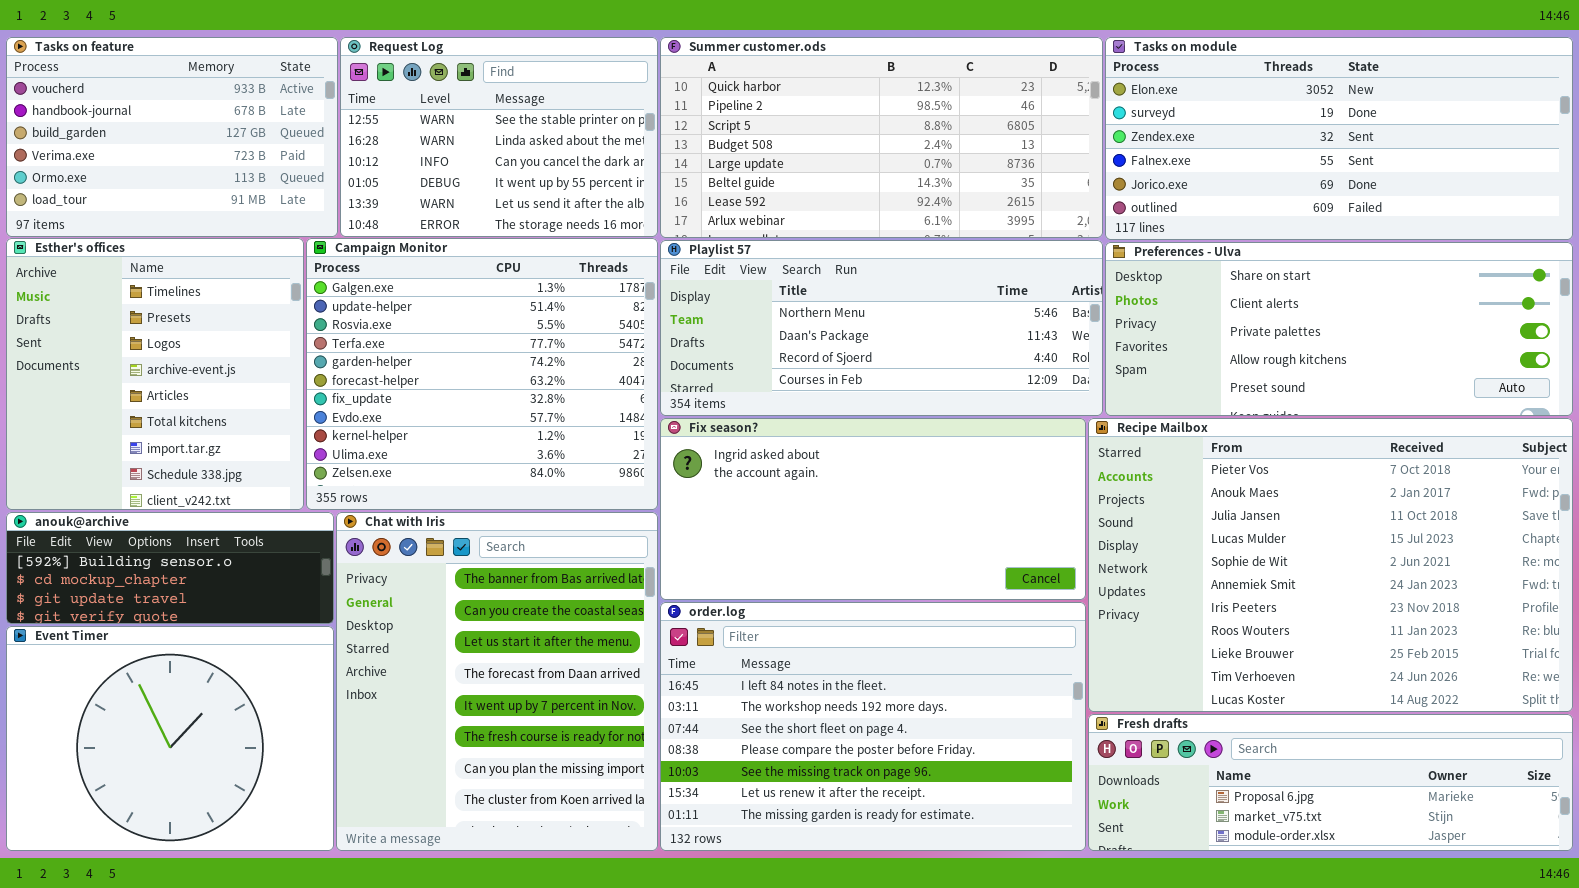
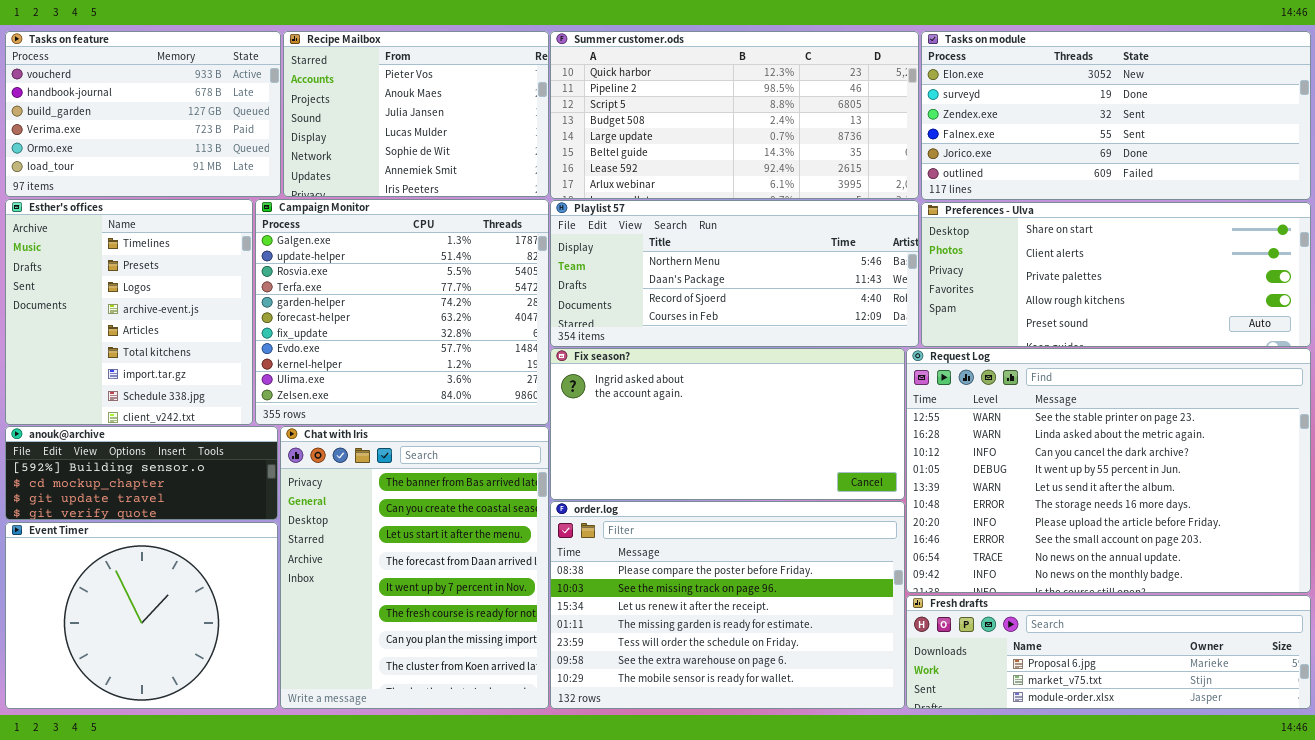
Request Log: [340,37,658,237] -> [906,348,1311,593], moved, resized
Recipe Mailbox: [1088,418,1573,712] -> [283,31,549,197], moved, resized
order.log: [660,602,1086,851] -> [550,501,905,709], scrolled down 3 rows

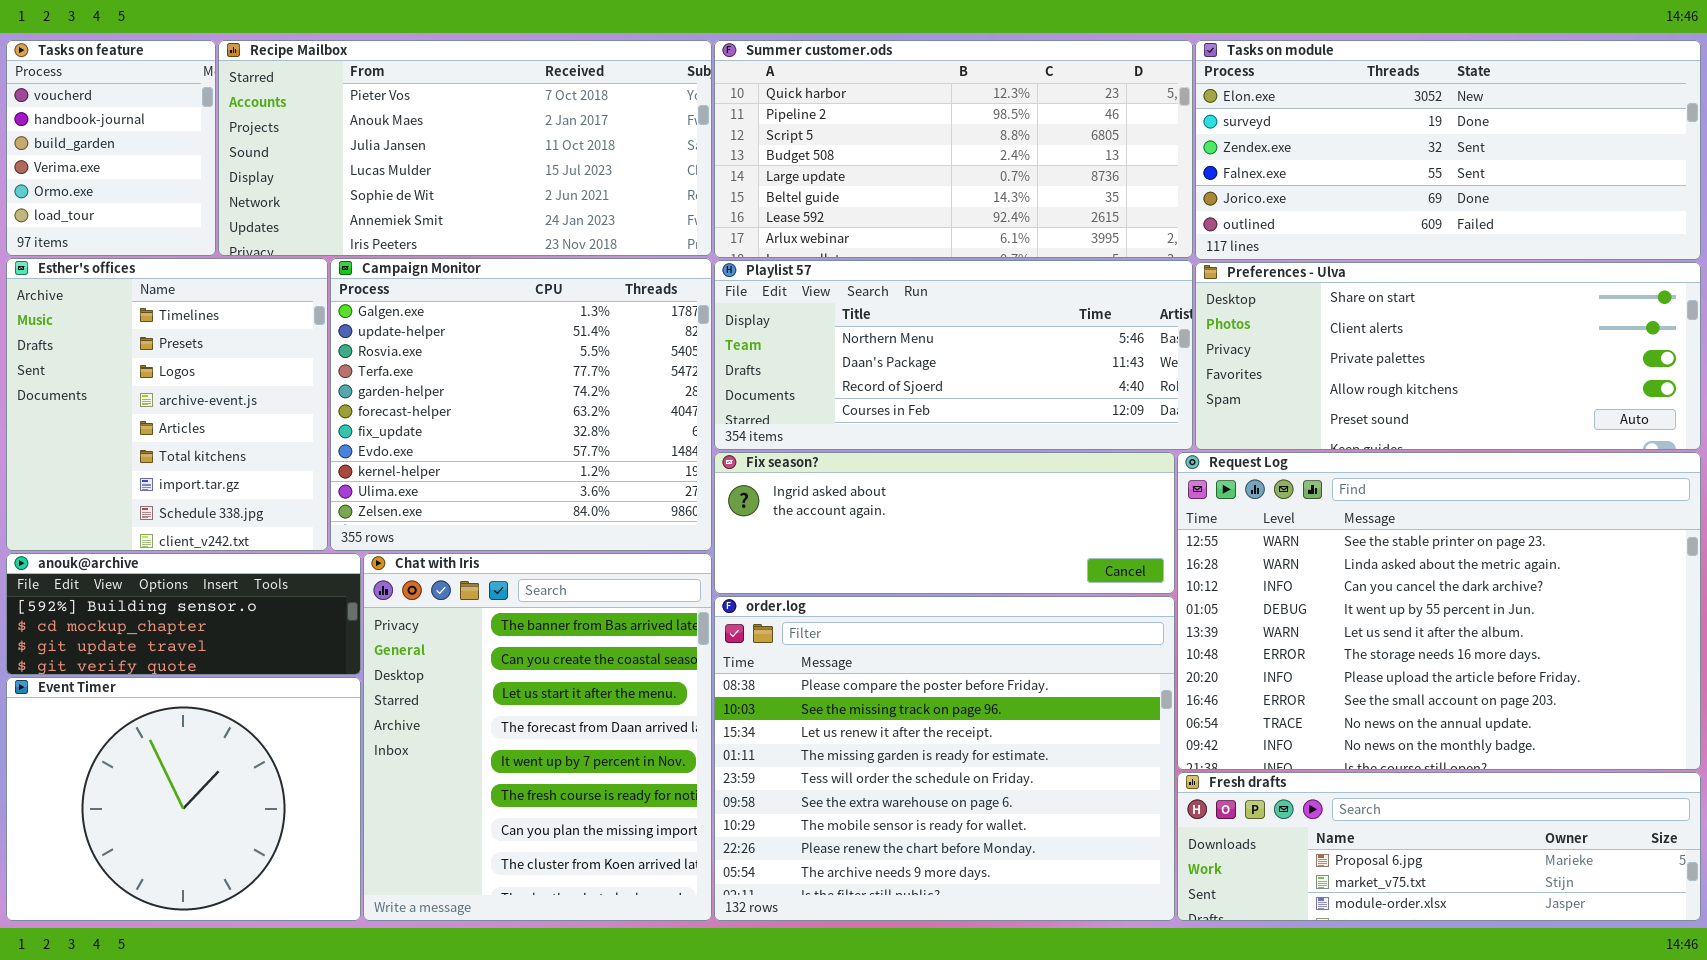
Tasks on feature: [5,31,281,197] -> [6,40,216,256], resized
Recipe Mailbox: [283,31,549,197] -> [218,40,712,256], resized
Fix season?: [550,348,905,500] -> [714,452,1175,594], resized
order.log: [550,501,905,709] -> [714,596,1175,921], resized

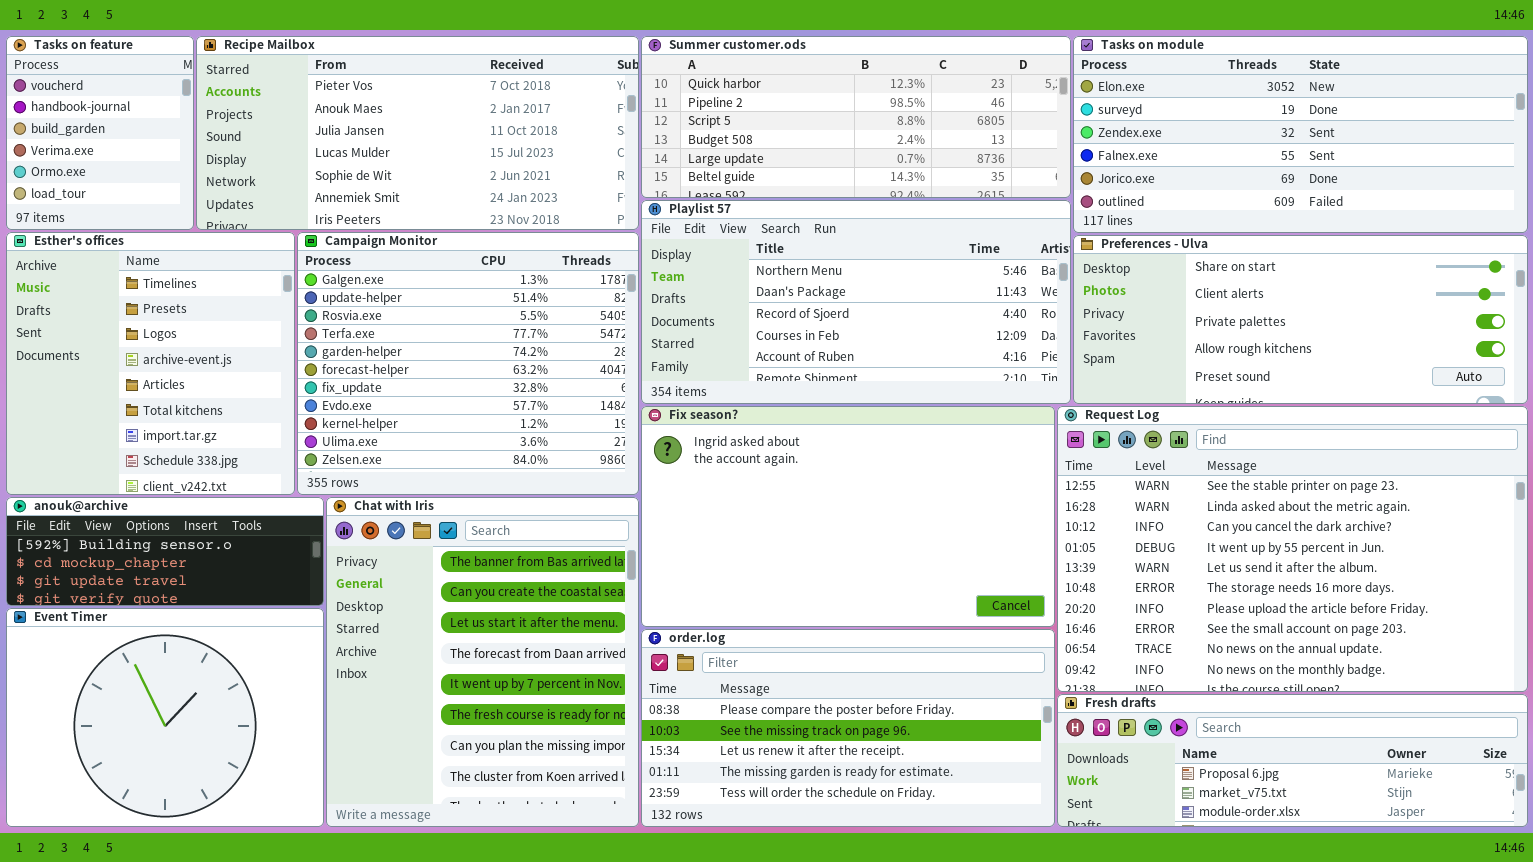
Summer customer.ods: [714,40,1193,258] -> [641,36,1071,198], resized
Playlist 57: [714,260,1193,450] -> [641,200,1071,404], resized
Fix season?: [714,452,1175,594] -> [641,406,1055,627], resized
order.log: [714,596,1175,921] -> [641,629,1055,827], resized

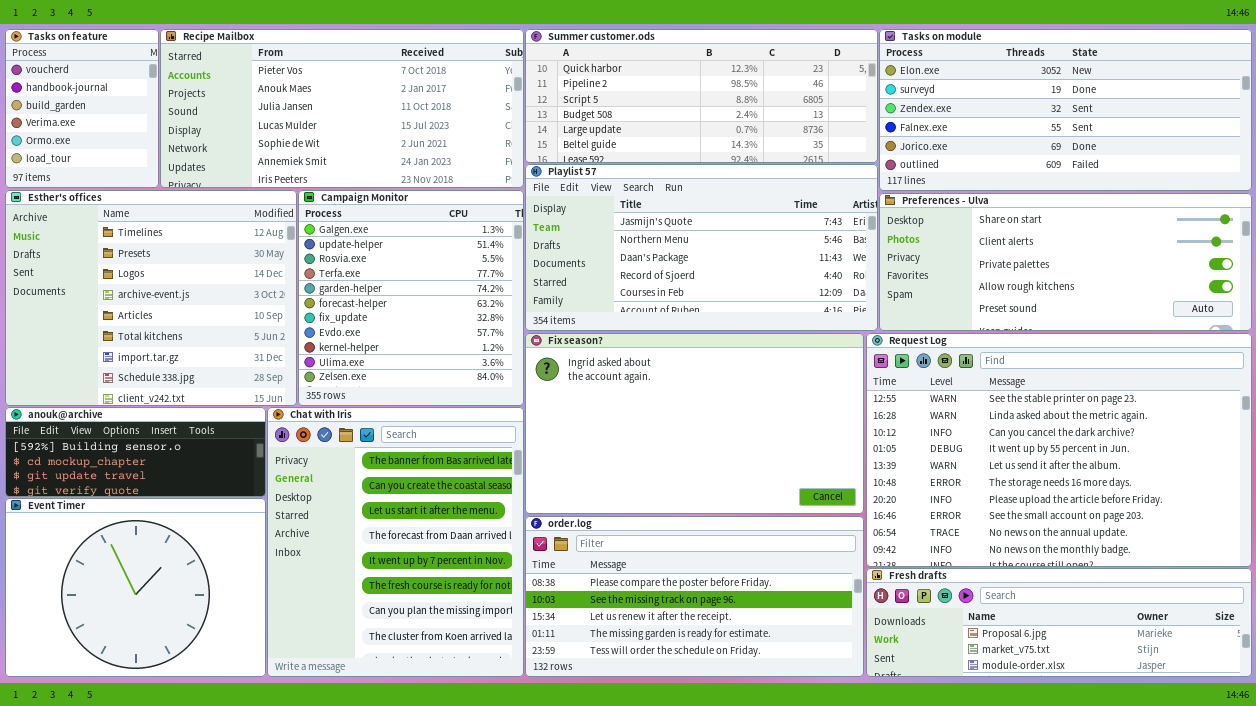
Playlist 57: [641,200,1071,404] -> [525,164,878,331], scrolled up 1 row
Esther's offices: [6,232,295,495] -> [5,190,297,406], resized
Campaign Monitor: [297,232,639,495] -> [298,190,524,406], resized

